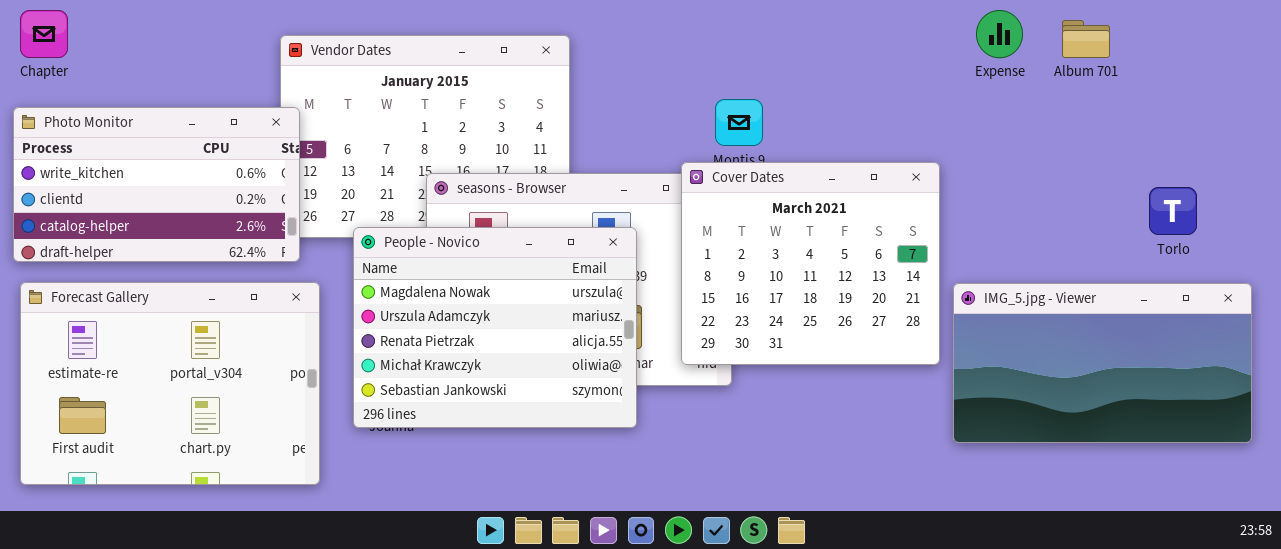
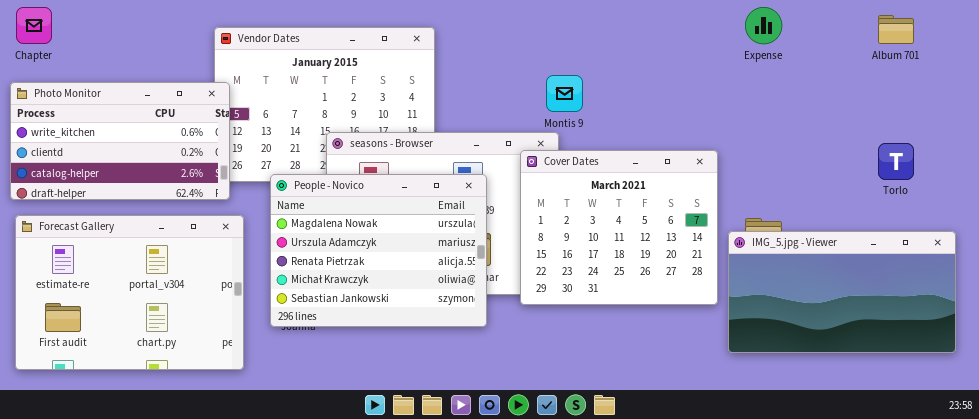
Album 701: [1062,20,1110,58] -> [878,15,914,44], moved
Cover Dates: [681,162,940,365] -> [520,150,718,305], moved
IMG_5.jpg - Viewer: [953,283,1252,443] -> [728,231,956,353], moved

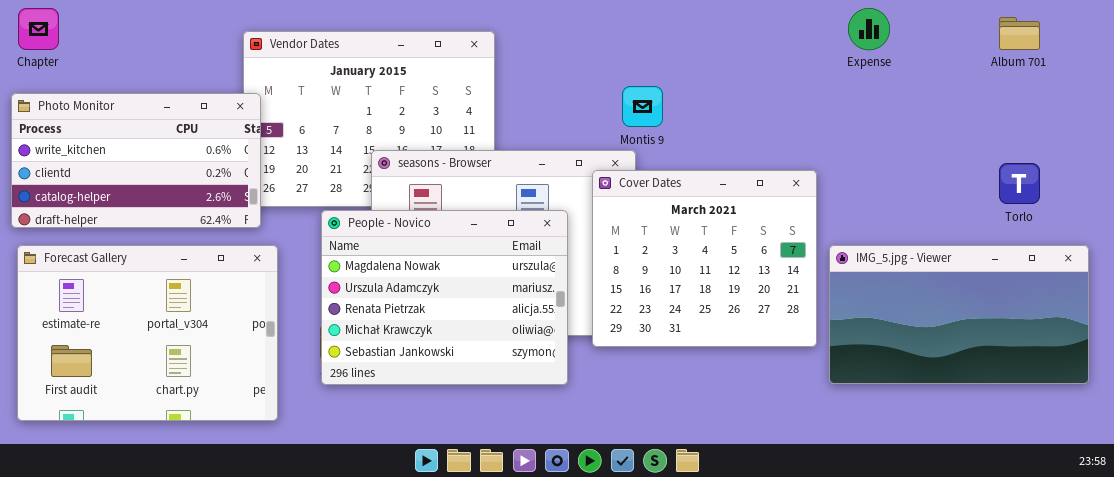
People - Novico: [270,174,487,327] -> [321,210,568,385], moved
IMG_5.jpg - Viewer: [728,231,956,353] -> [829,245,1089,384], moved

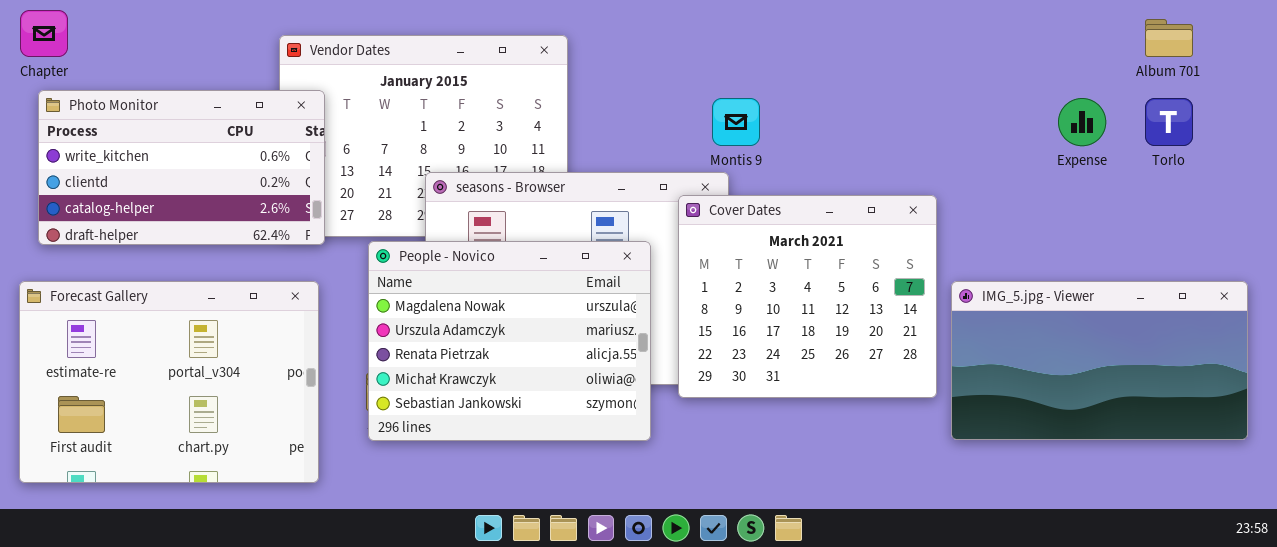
Expense: [848,8,890,50] -> [1058,98,1106,146], moved
Photo Monitor: [11,93,261,228] -> [38,90,325,245], moved
Torlo: [999,163,1040,204] -> [1145,98,1193,146], moved

